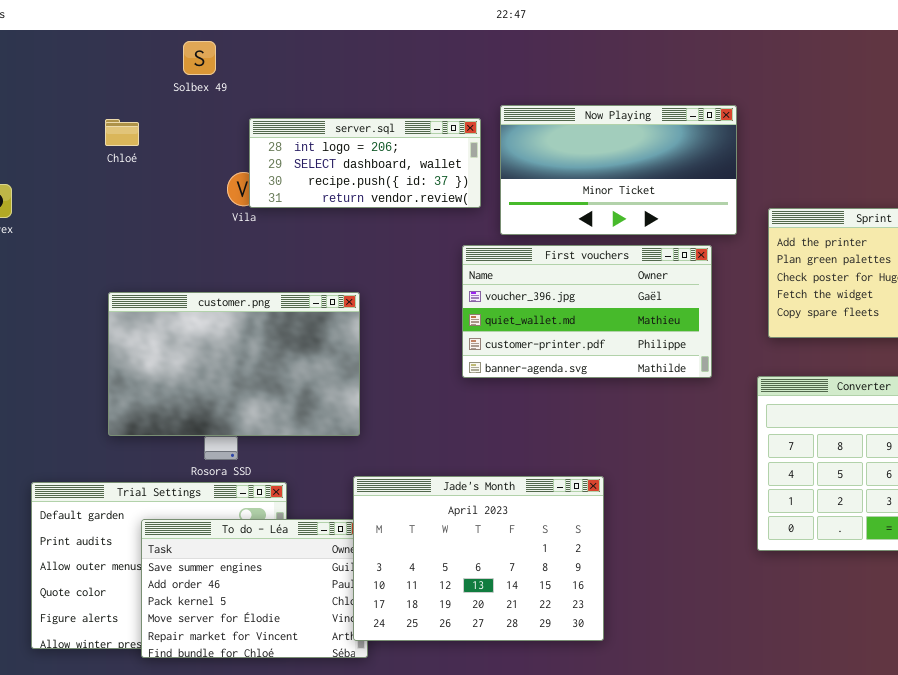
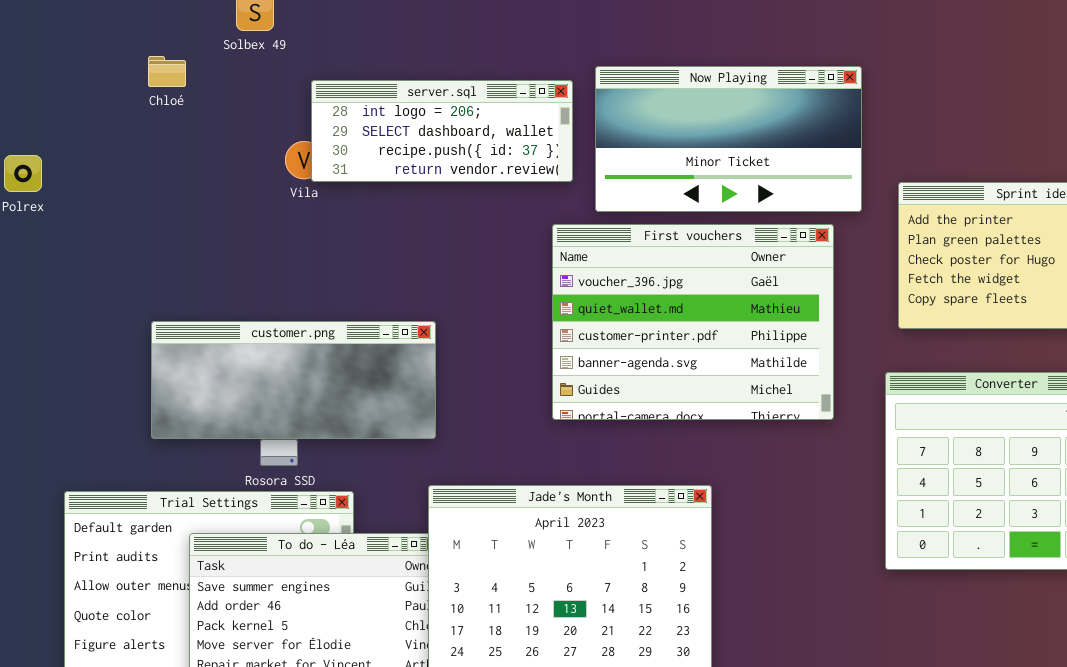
Chloé: [105,119,139,146] -> [148,56,186,87], moved
First vouchers: [462,245,712,378] -> [552,224,834,420], resized
customer.png: [108,292,360,436] -> [151,321,436,439], resized

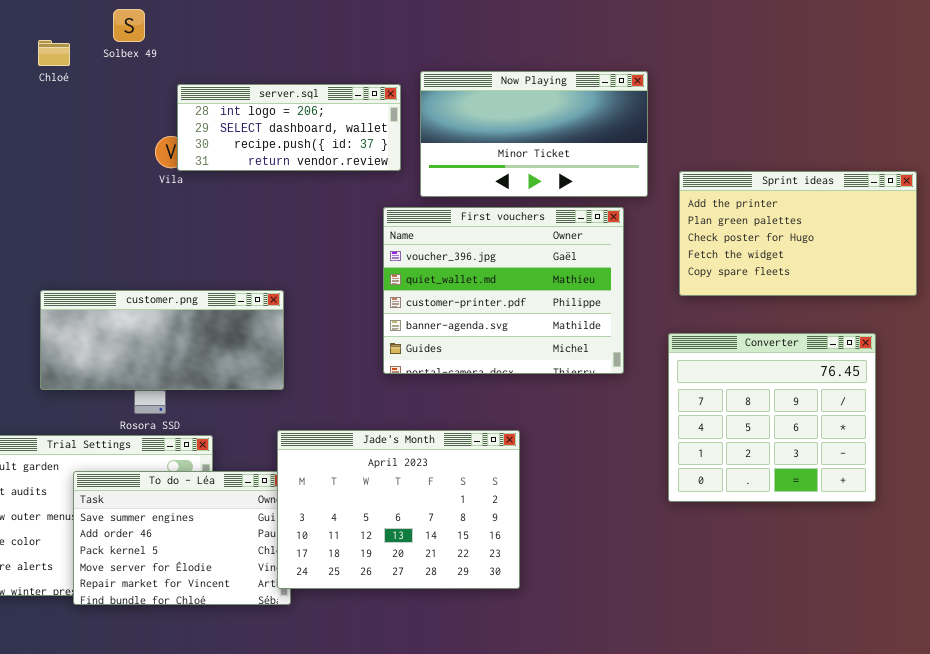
Chloé: [148,56,186,87] -> [38,40,70,66], moved

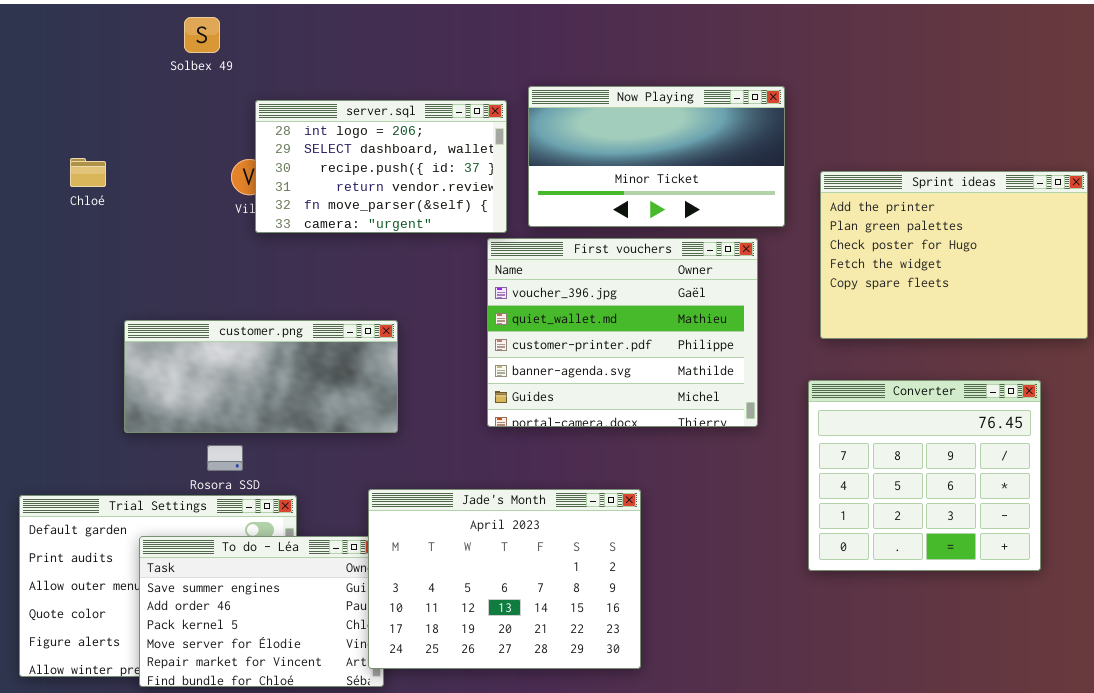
Chloé: [38,40,70,66] -> [70,158,106,187], moved
server.sql: [177,84,401,171] -> [255,100,507,233], resized
Sprint ideas: [679,171,917,296] -> [820,171,1088,339], resized
customer.png: [40,290,284,390] -> [124,320,398,433], moved

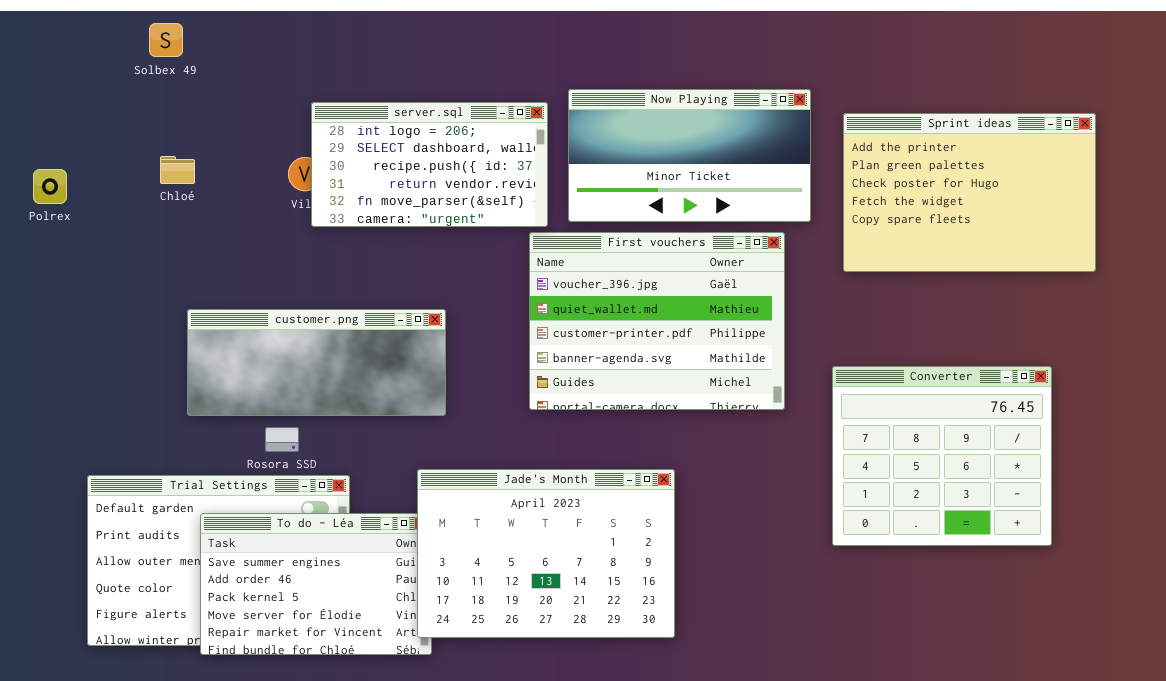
Solbex 49: [184,17,220,53] -> [149,23,183,57], moved
Chloé: [70,158,106,187] -> [160,156,195,184], moved
Sprint ideas: [820,171,1088,339] -> [843,113,1096,272], moved

